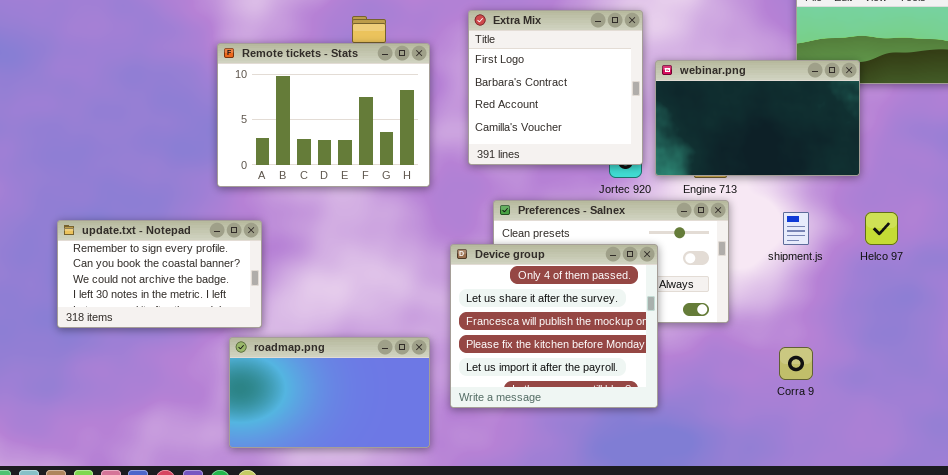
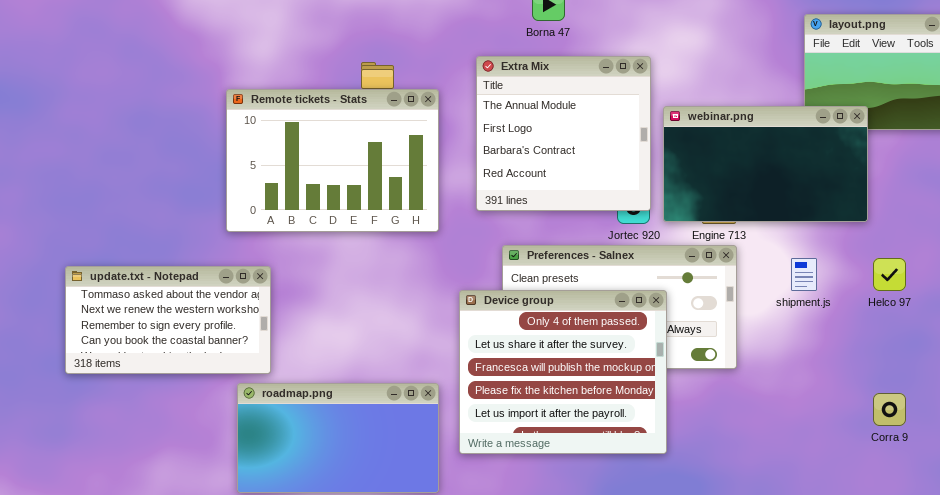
Extra Mix: [468,10,643,165] -> [476,56,651,211], scrolled up 1 row
update.txt - Notepad: [57,220,262,328] -> [65,266,271,374], scrolled up 2 rows
Corra 9: [779,347,813,380] -> [873,393,906,426], moved

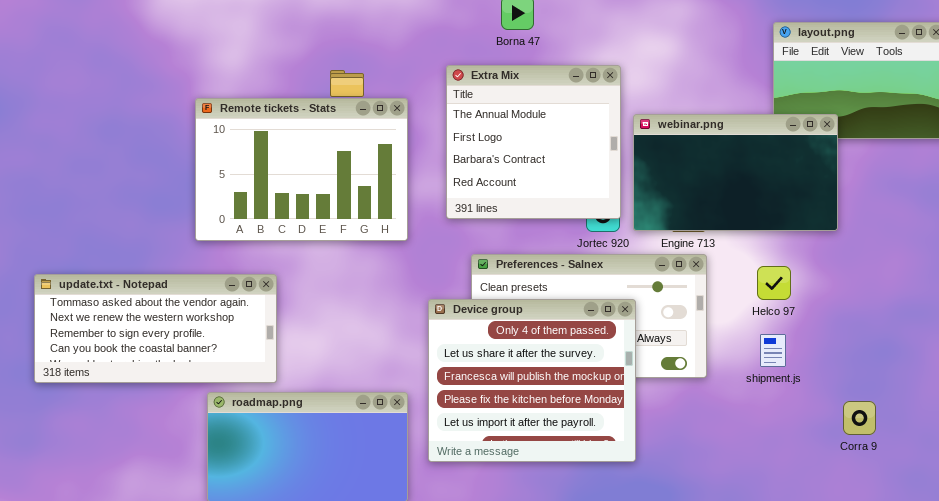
shipment.js: [791,258,817,291] -> [760,334,786,367], moved
Helco 97: [873,258,906,291] -> [757,266,791,300], moved
update.txt - Notepad: [65,266,271,374] -> [34,274,277,383], resized

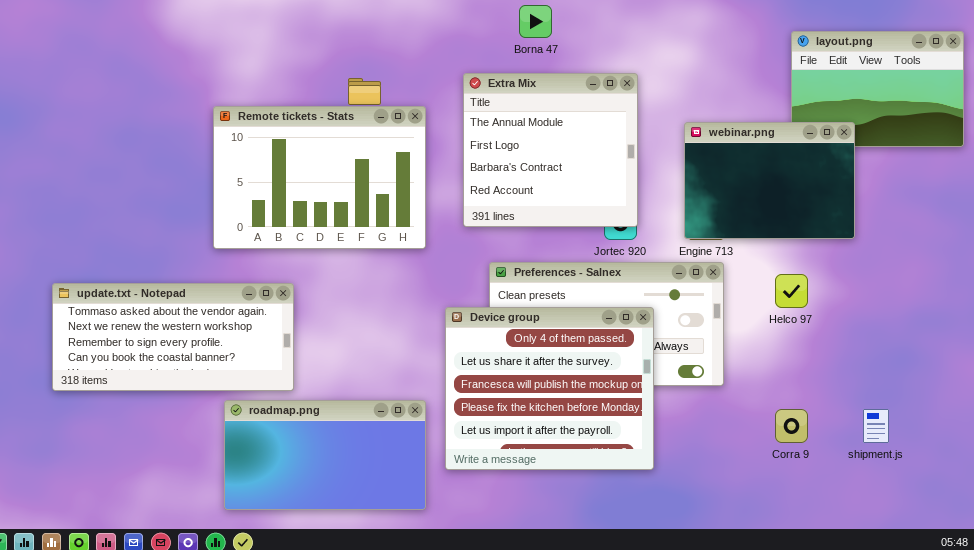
webinar.png: [633,114,838,231] -> [684,122,855,239], resized
shipment.js: [760,334,786,367] -> [863,409,889,443], moved
Corra 9: [843,401,876,435] -> [775,409,808,443], moved

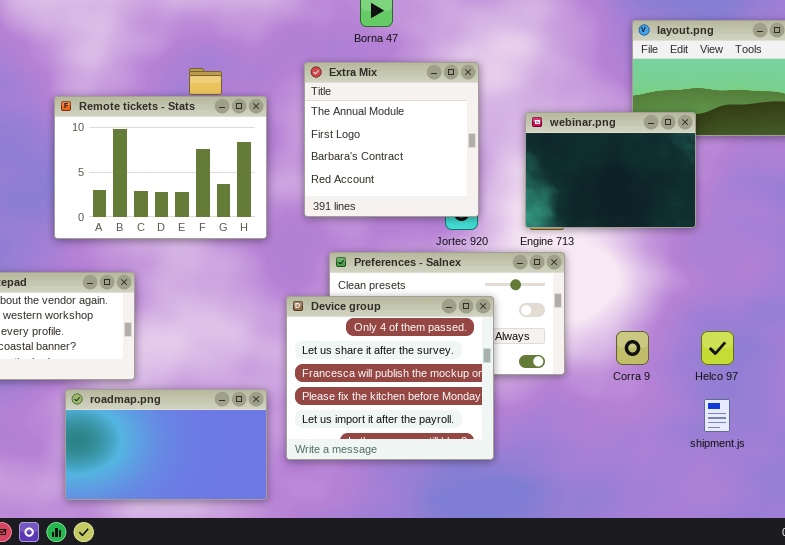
Helco 97: [775,274,808,308] -> [701,331,734,365], moved
Corra 9: [775,409,808,443] -> [616,331,649,365], moved

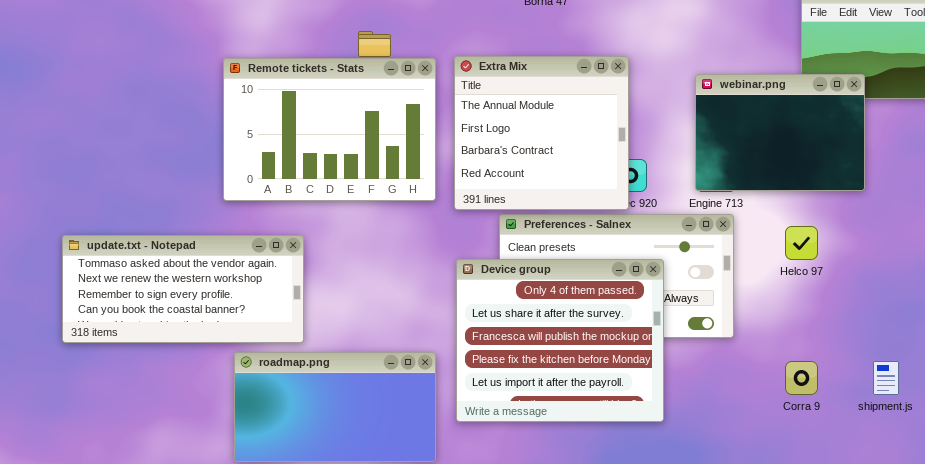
Extra Mix: [304,62,479,217] -> [454,56,629,210], moved
Corra 9: [616,331,649,365] -> [785,361,818,395], moved
Helco 97: [701,331,734,365] -> [785,226,818,260], moved

